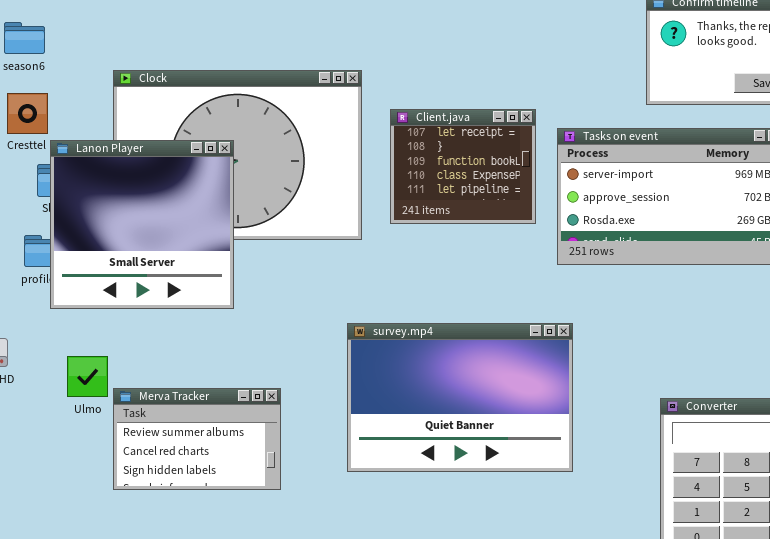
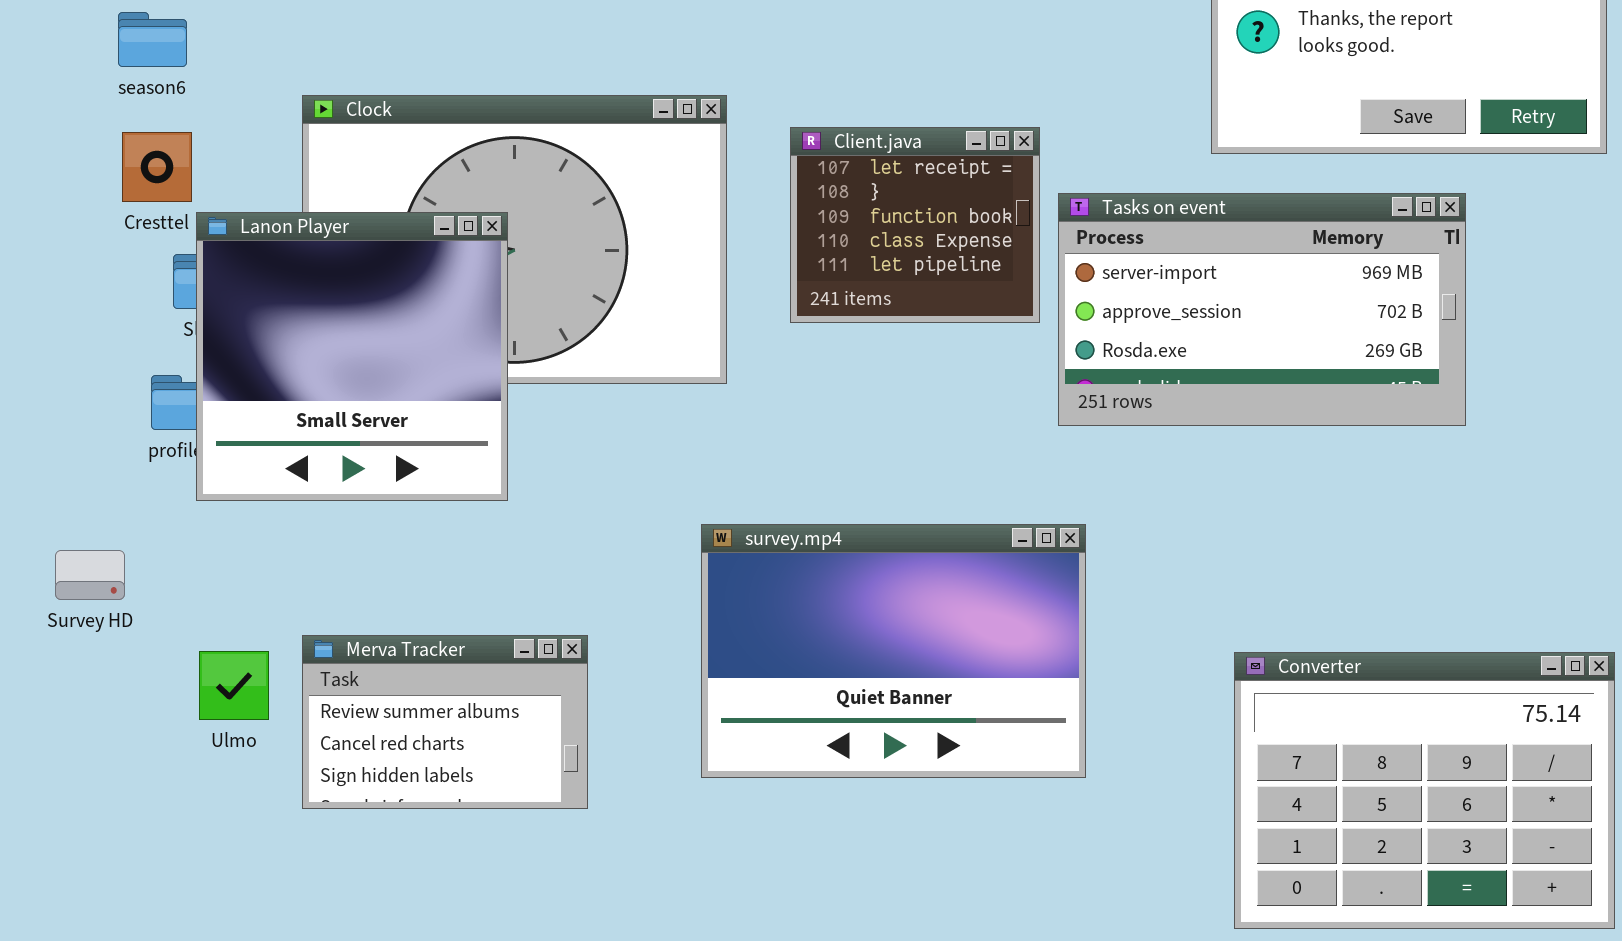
Client.java: [390,109,536,224] -> [790,127,1040,323], moved
Ulmo: [67,356,108,397] -> [199,651,269,720], moved

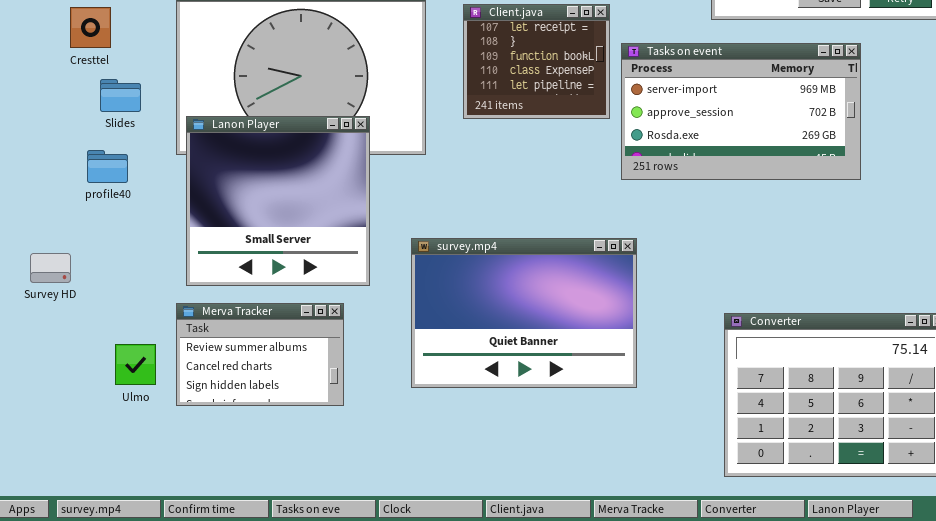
Lanon Player: [196,212,508,501] -> [186,116,370,286], moved
Ulmo: [199,651,269,720] -> [115,344,156,385], moved

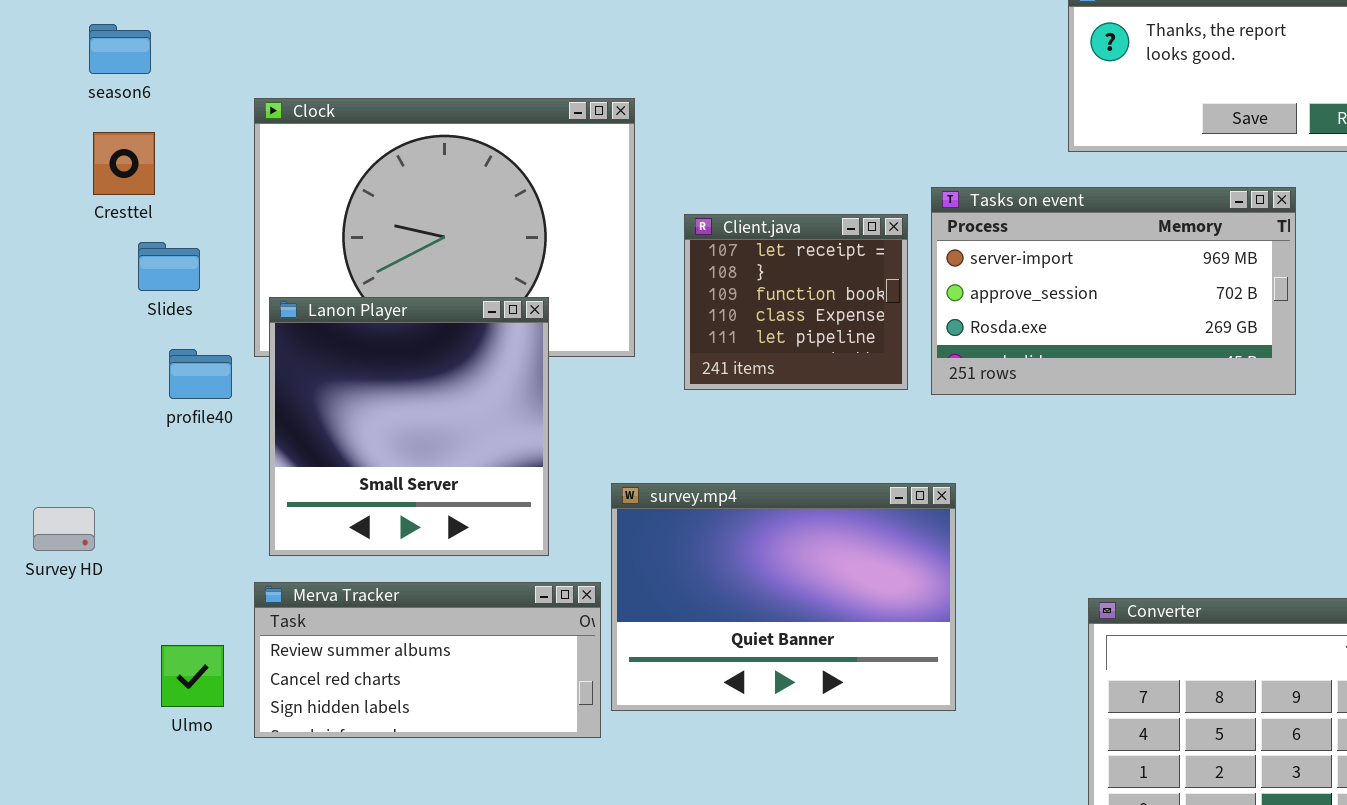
Client.java: [463,4,610,119] -> [684,214,908,390], moved
profile40: [87,150,128,183] -> [169,349,232,399], moved
Merva Tracker: [176,303,344,406] -> [254,582,601,738], resized

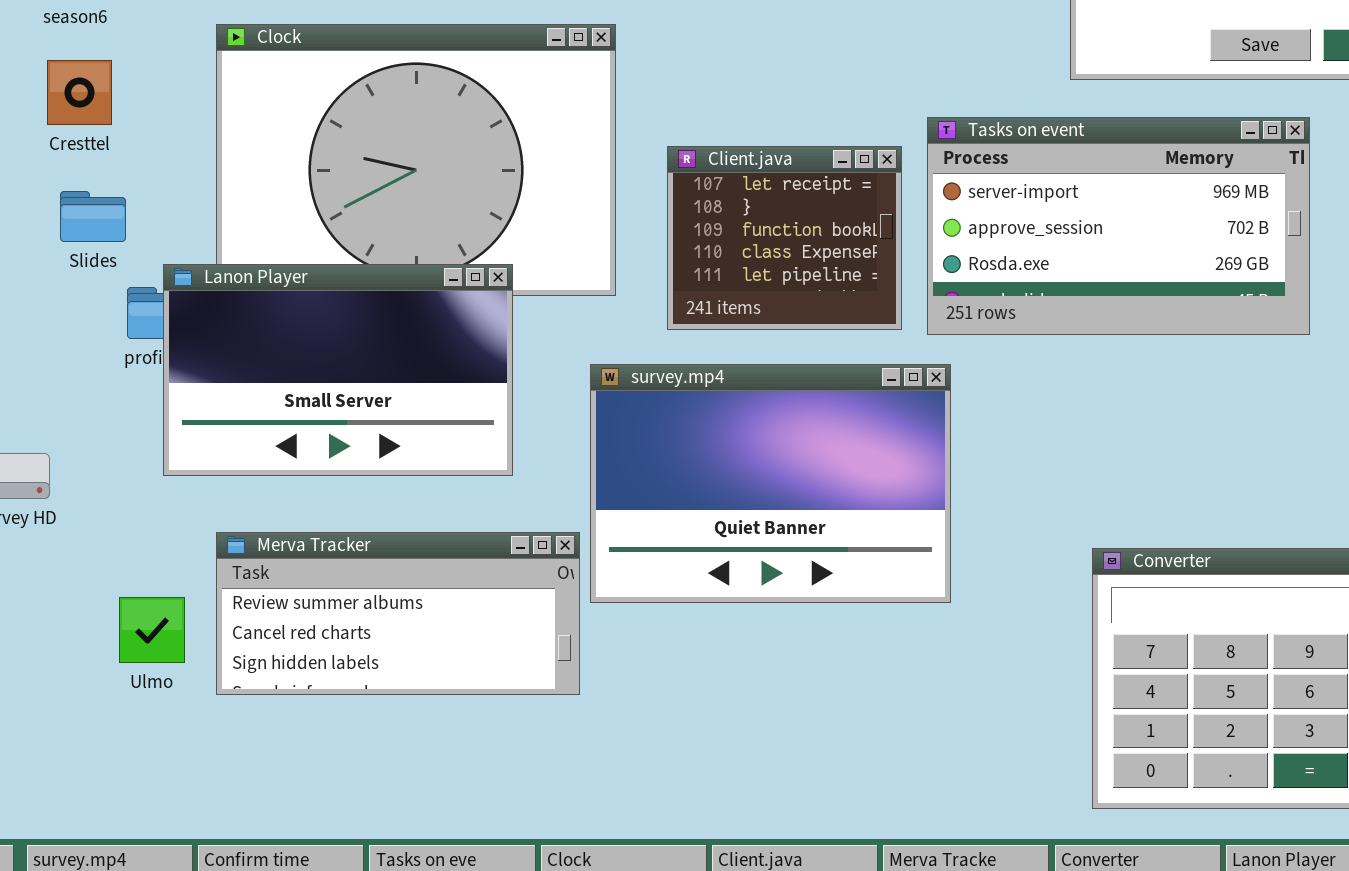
Slides: [138,242,200,291] -> [60,191,126,242], moved
Lanon Player: [269,297,549,556] -> [163,264,513,476], moved, resized
survey.mp4: [611,483,956,711] -> [590,364,951,603], moved

